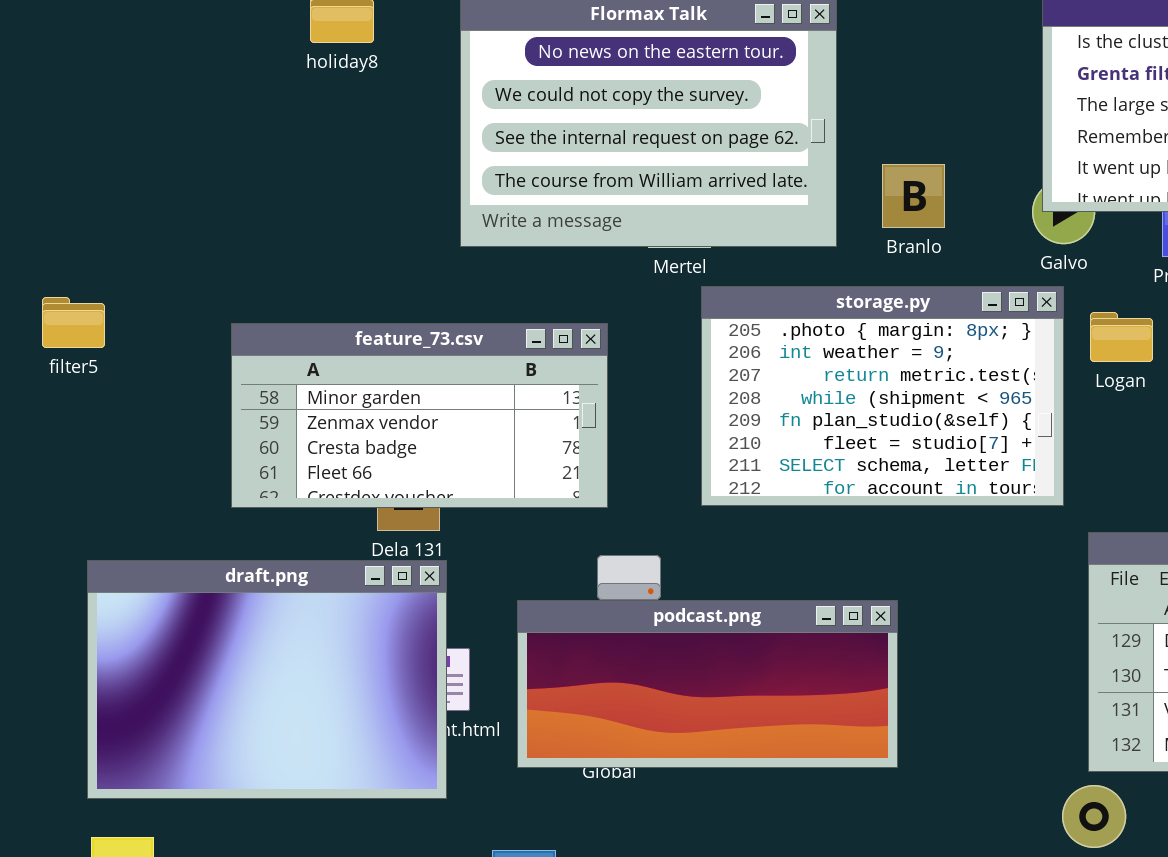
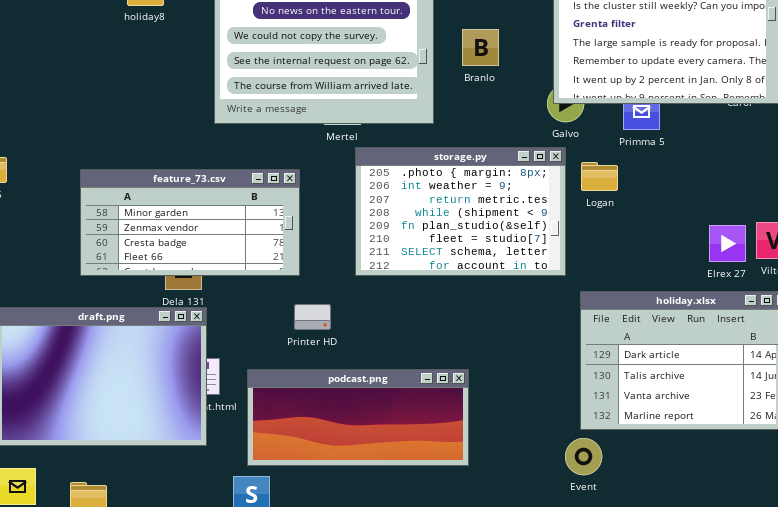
Branlo: [882,164,945,228] -> [462,29,499,66], moved
podcast.png: [517,600,898,768] -> [247,369,469,466], moved

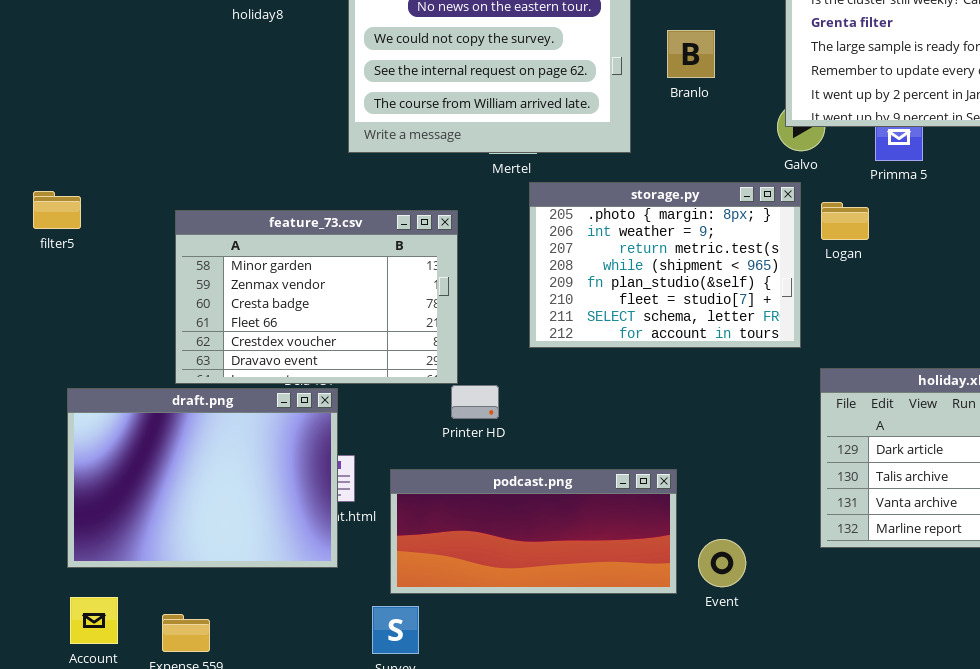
feature_73.csv: [80,169,300,276] -> [175,210,458,384], resized
Event: [565,438,602,475] -> [698,539,746,587], moved

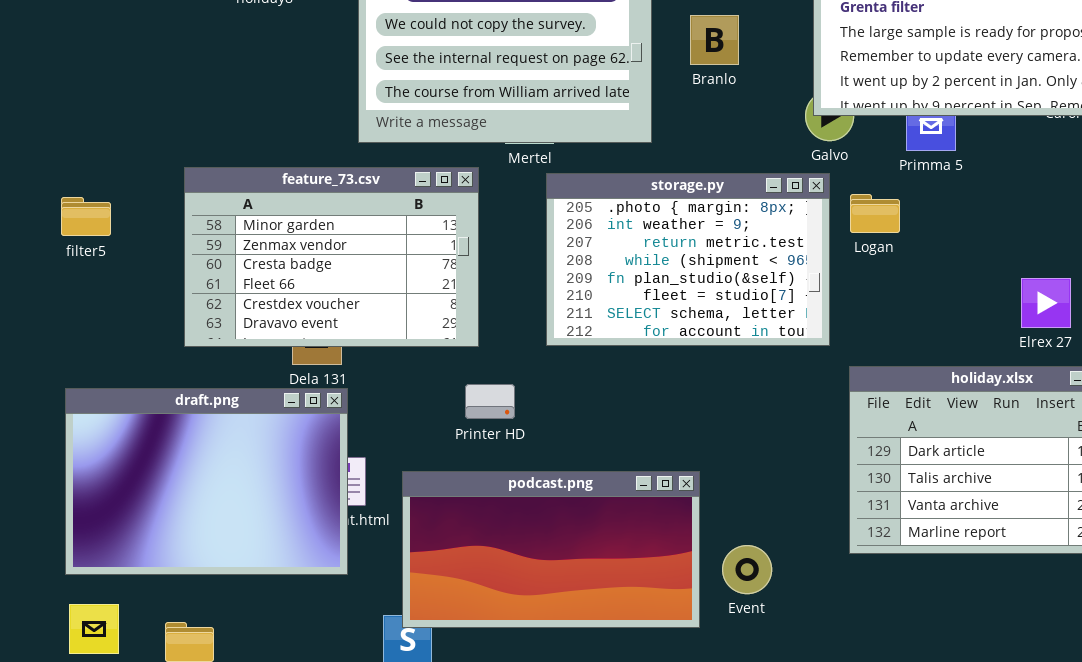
filter5: [33,191,81,229] -> [61,197,111,236], moved
feature_73.csv: [175,210,458,384] -> [184,167,479,347], moved
podcast.png: [390,469,677,594] -> [402,471,700,628], resized

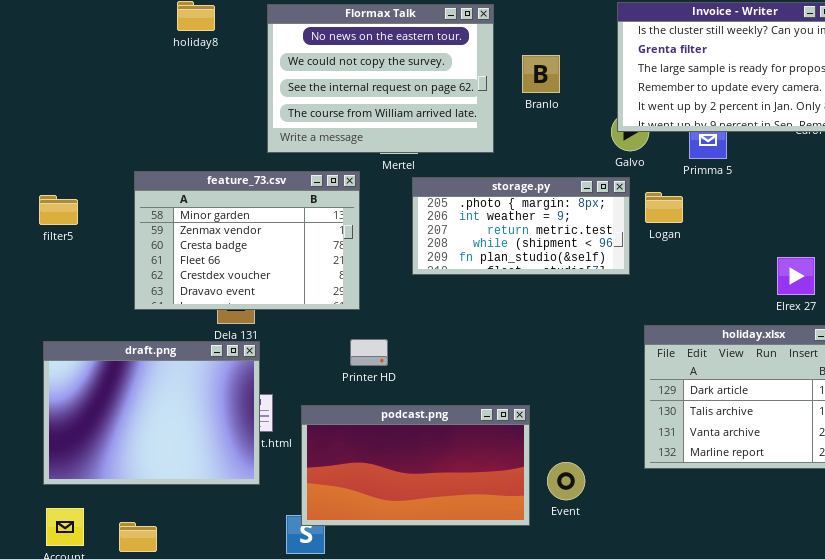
storage.py: [546,173,830,346] -> [412,177,630,275], resized

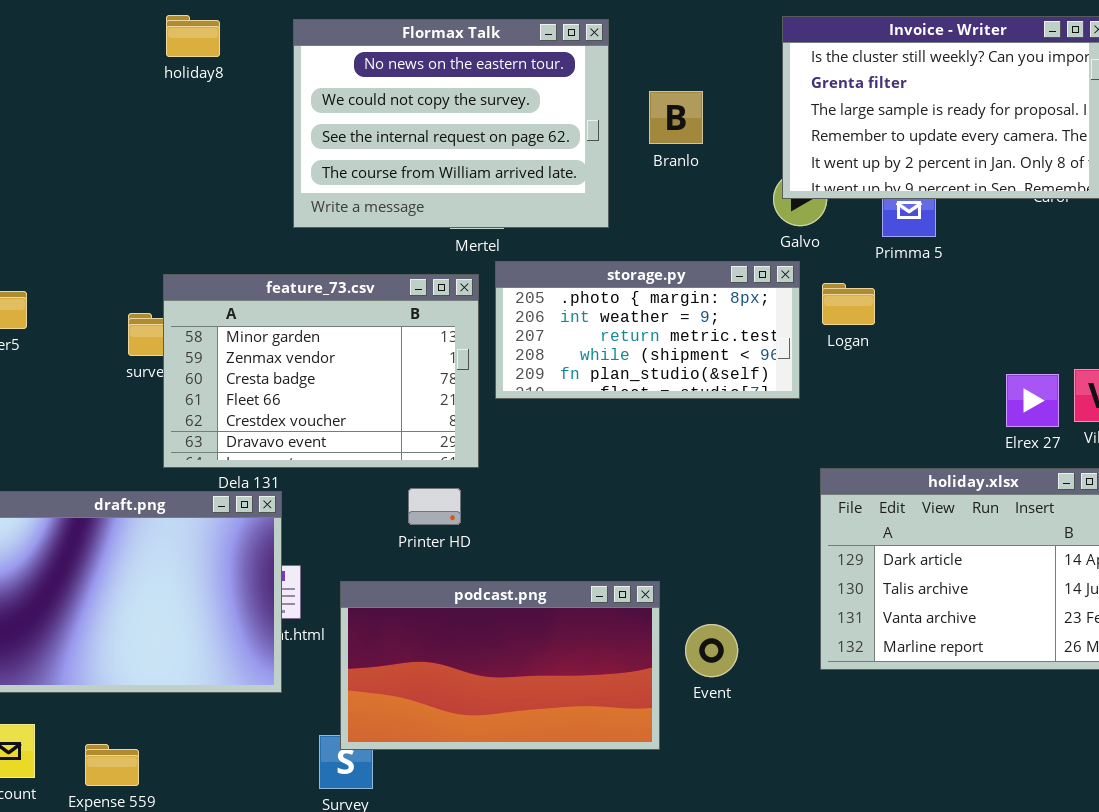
feature_73.csv: [134,171,360,310] -> [163,274,479,468], moved
Event: [547,462,585,500] -> [685,624,738,677], moved

